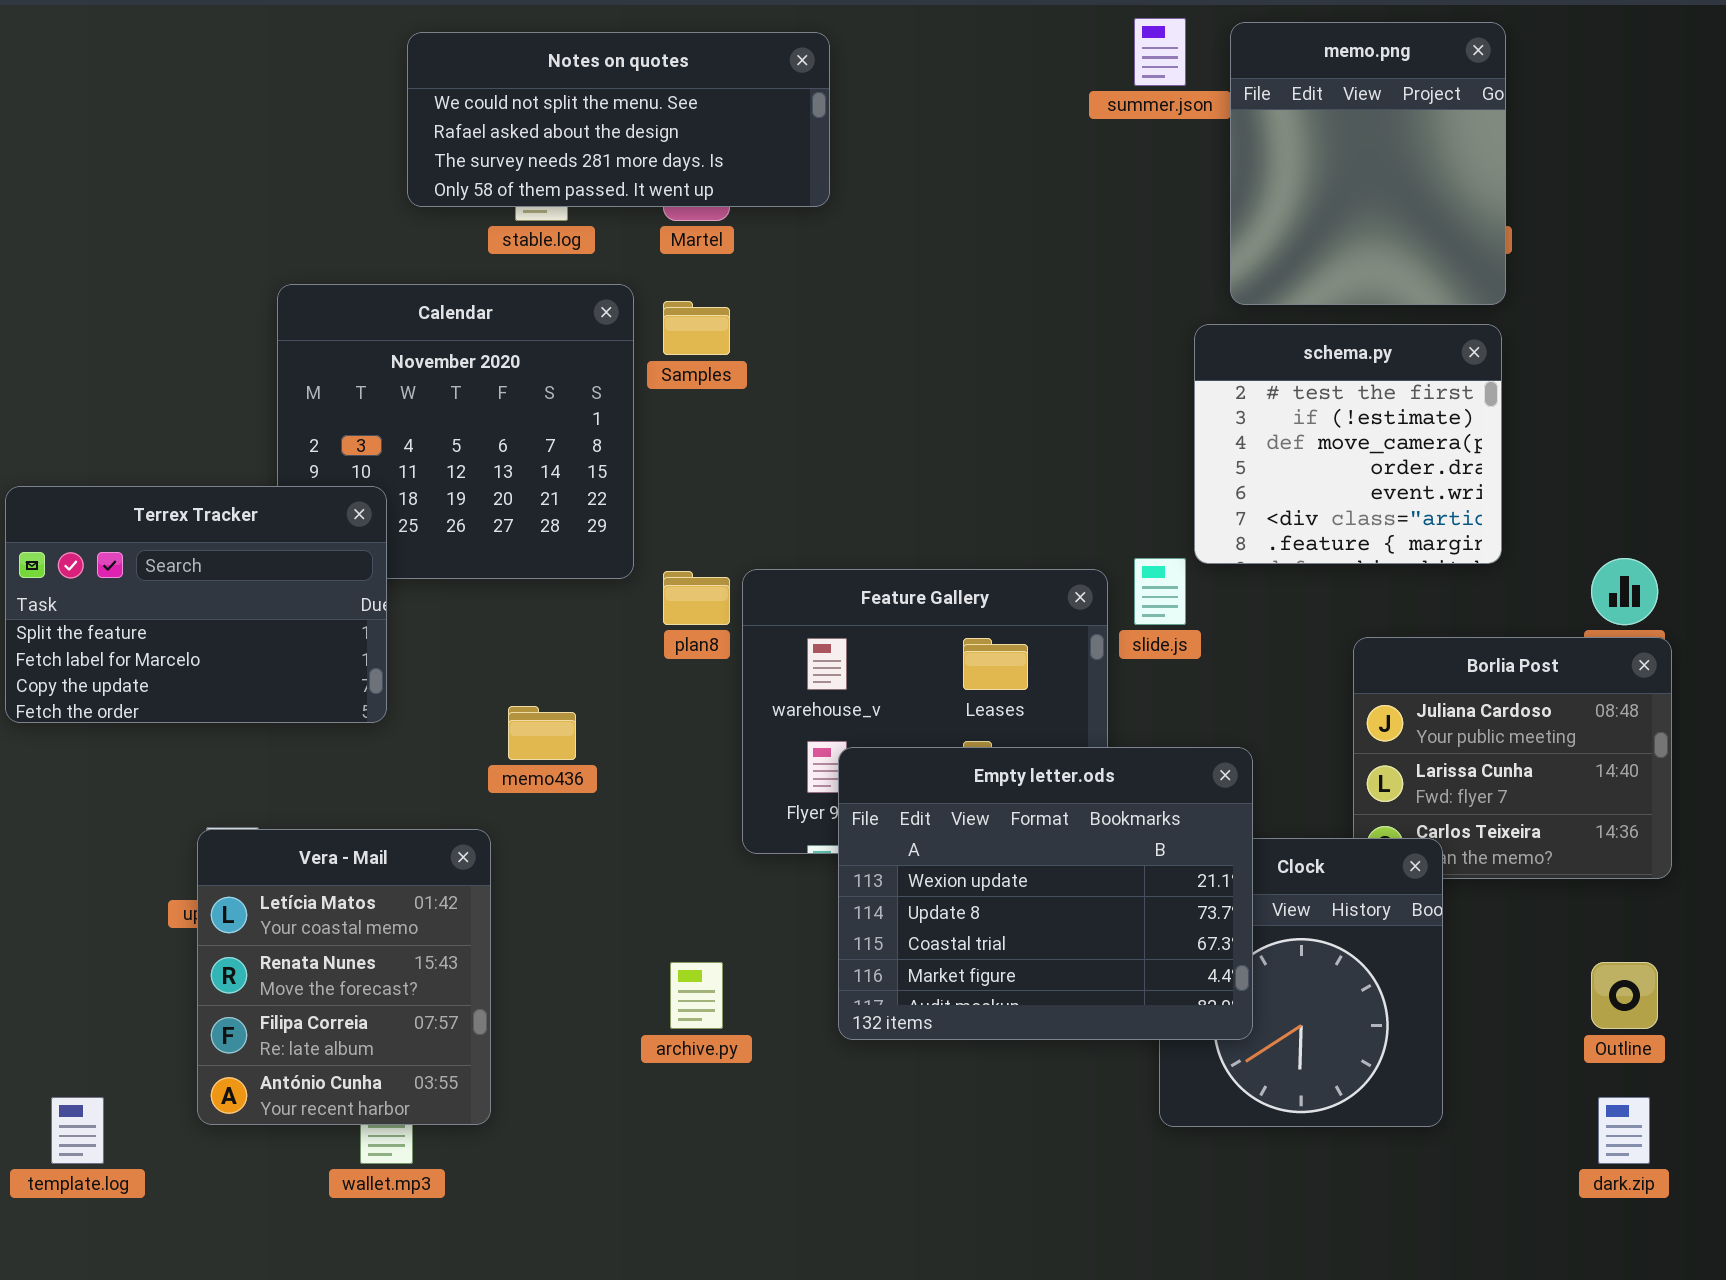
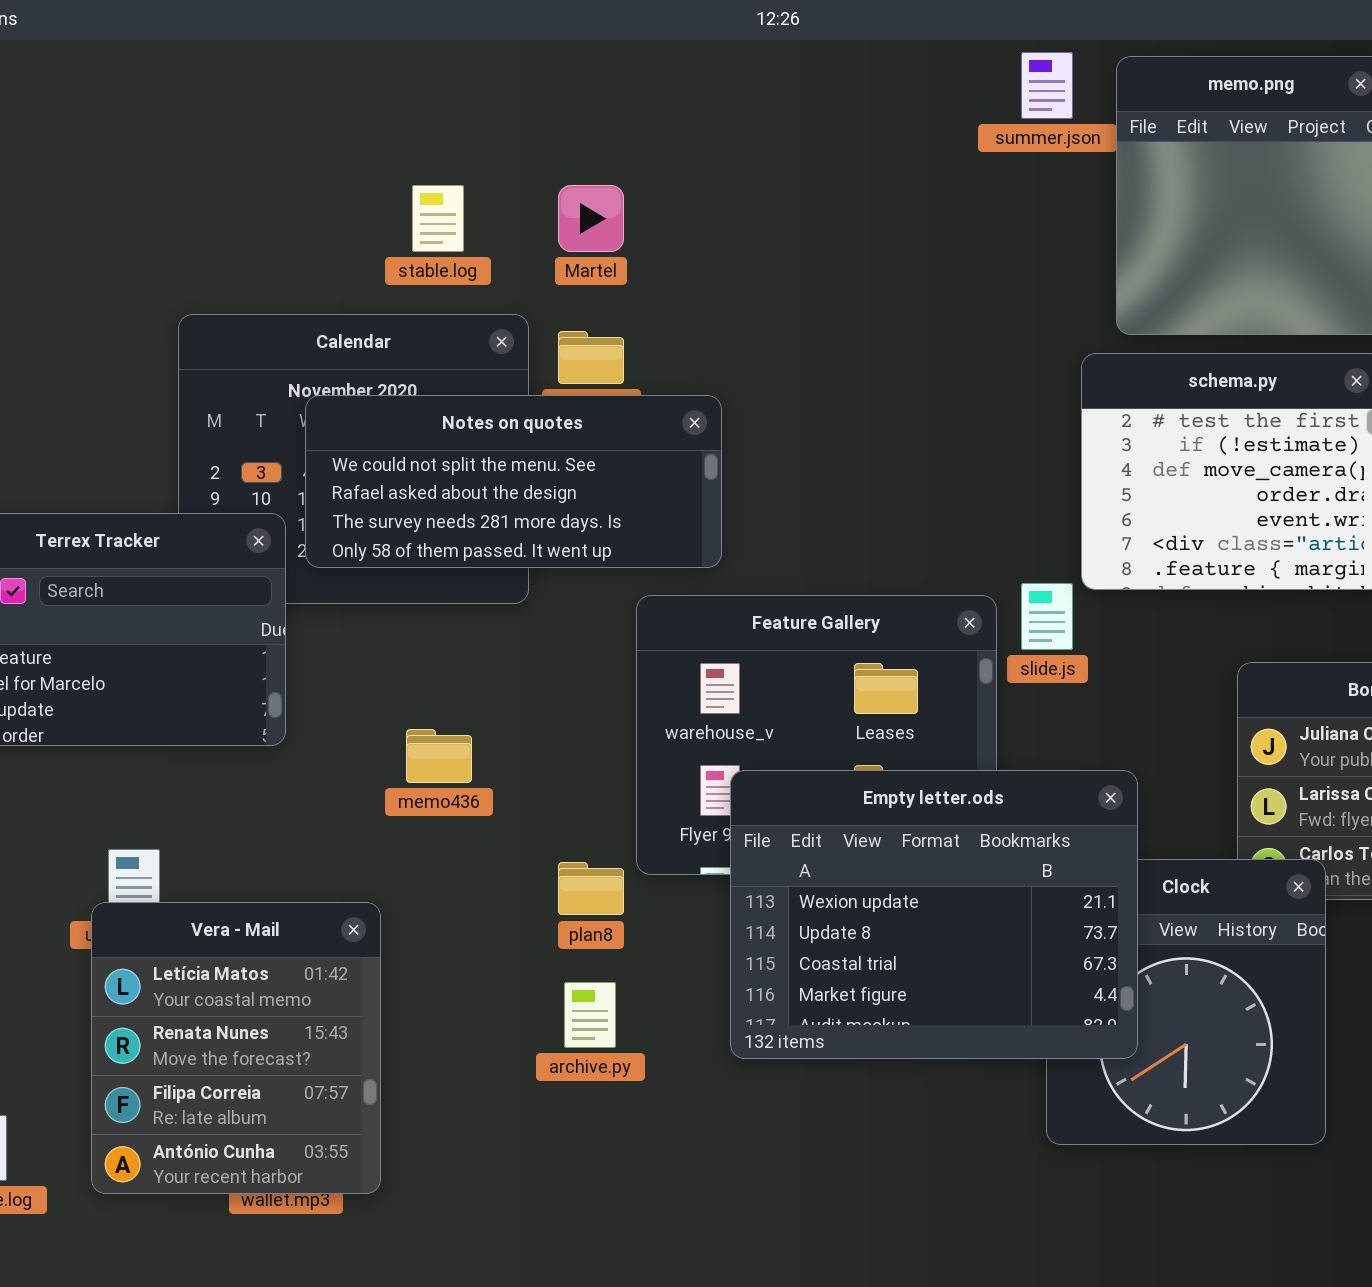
Notes on quotes: [407,32,830,207] -> [305,395,722,568], moved
plan8: [663,571,730,625] -> [558,862,624,915], moved
Vera - Mail: [197,829,491,1125] -> [91,902,381,1194], moved

